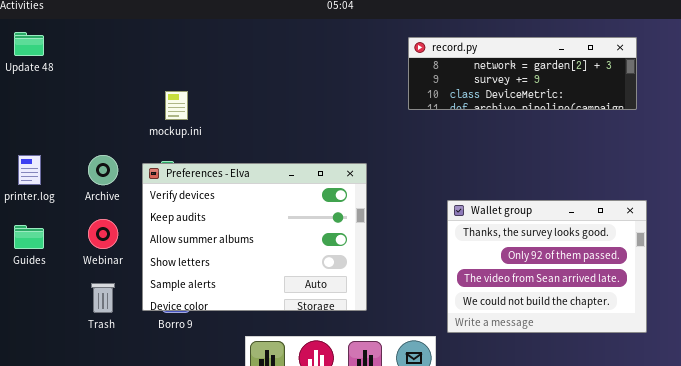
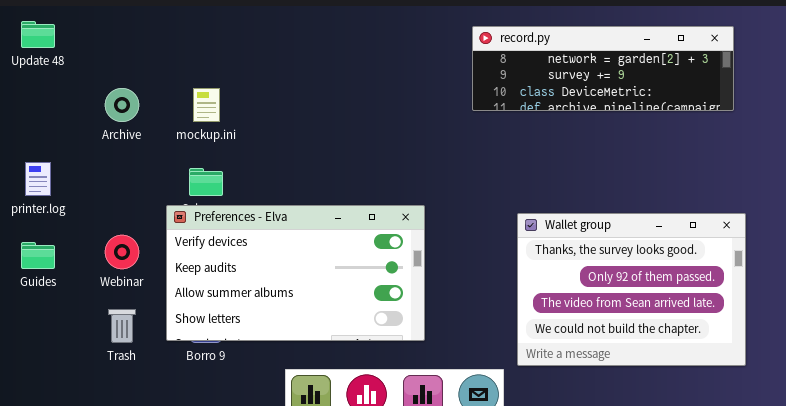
Archive: [88,155,118,185] -> [105,88,139,122], moved
Preferences - Elva: [142,163,367,311] -> [166,205,425,341], resized

